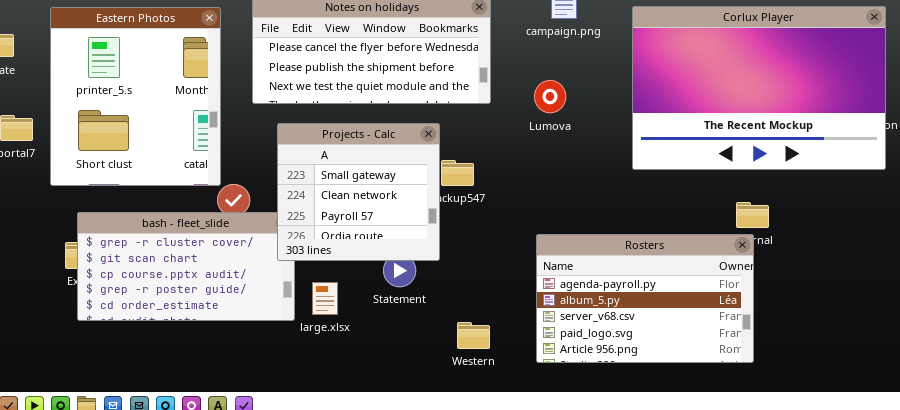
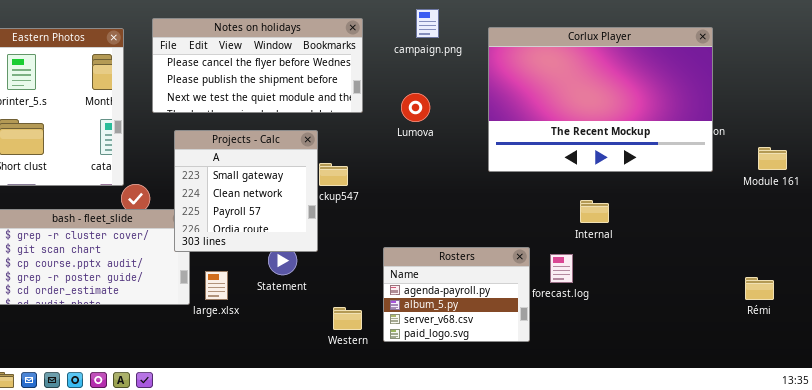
Rosters: [536,234,754,363] -> [383,247,530,342], moved, resized

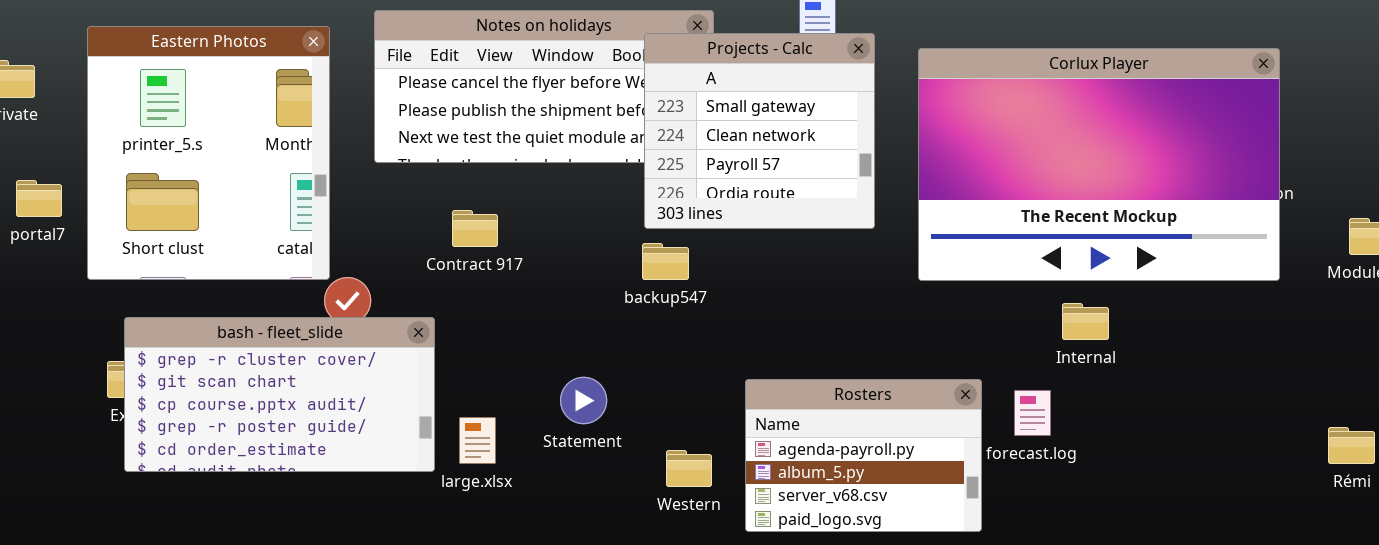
Corlux Player: [488,27,713,172] -> [918,48,1280,281], moved
Projects - Calc: [174,130,318,252] -> [644,33,875,229], moved
Western: [333,307,362,330] -> [666,450,712,487], moved

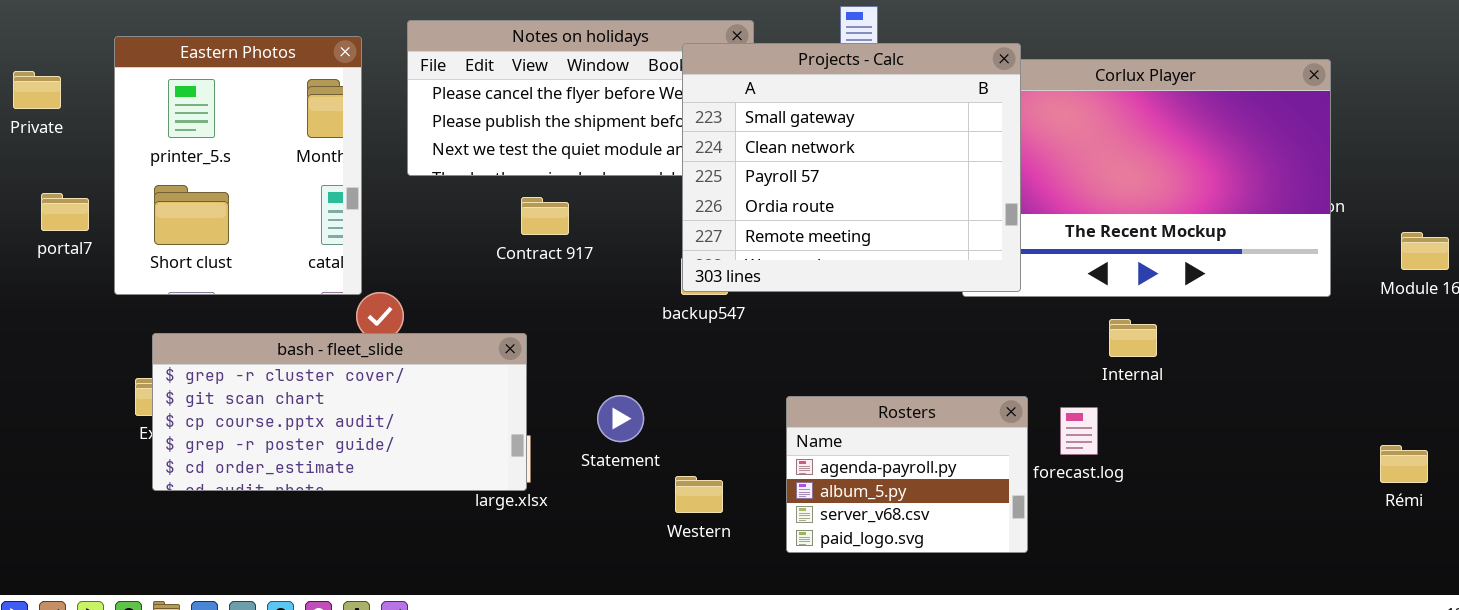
Projects - Calc: [644,33,875,229] -> [682,43,1021,292], resized
Contract 917: [452,210,498,247] -> [521,197,569,235], moved
bash - fleet_slide: [124,317,435,472] -> [152,333,527,491], resized
Western: [666,450,712,487] -> [675,476,723,513], moved

